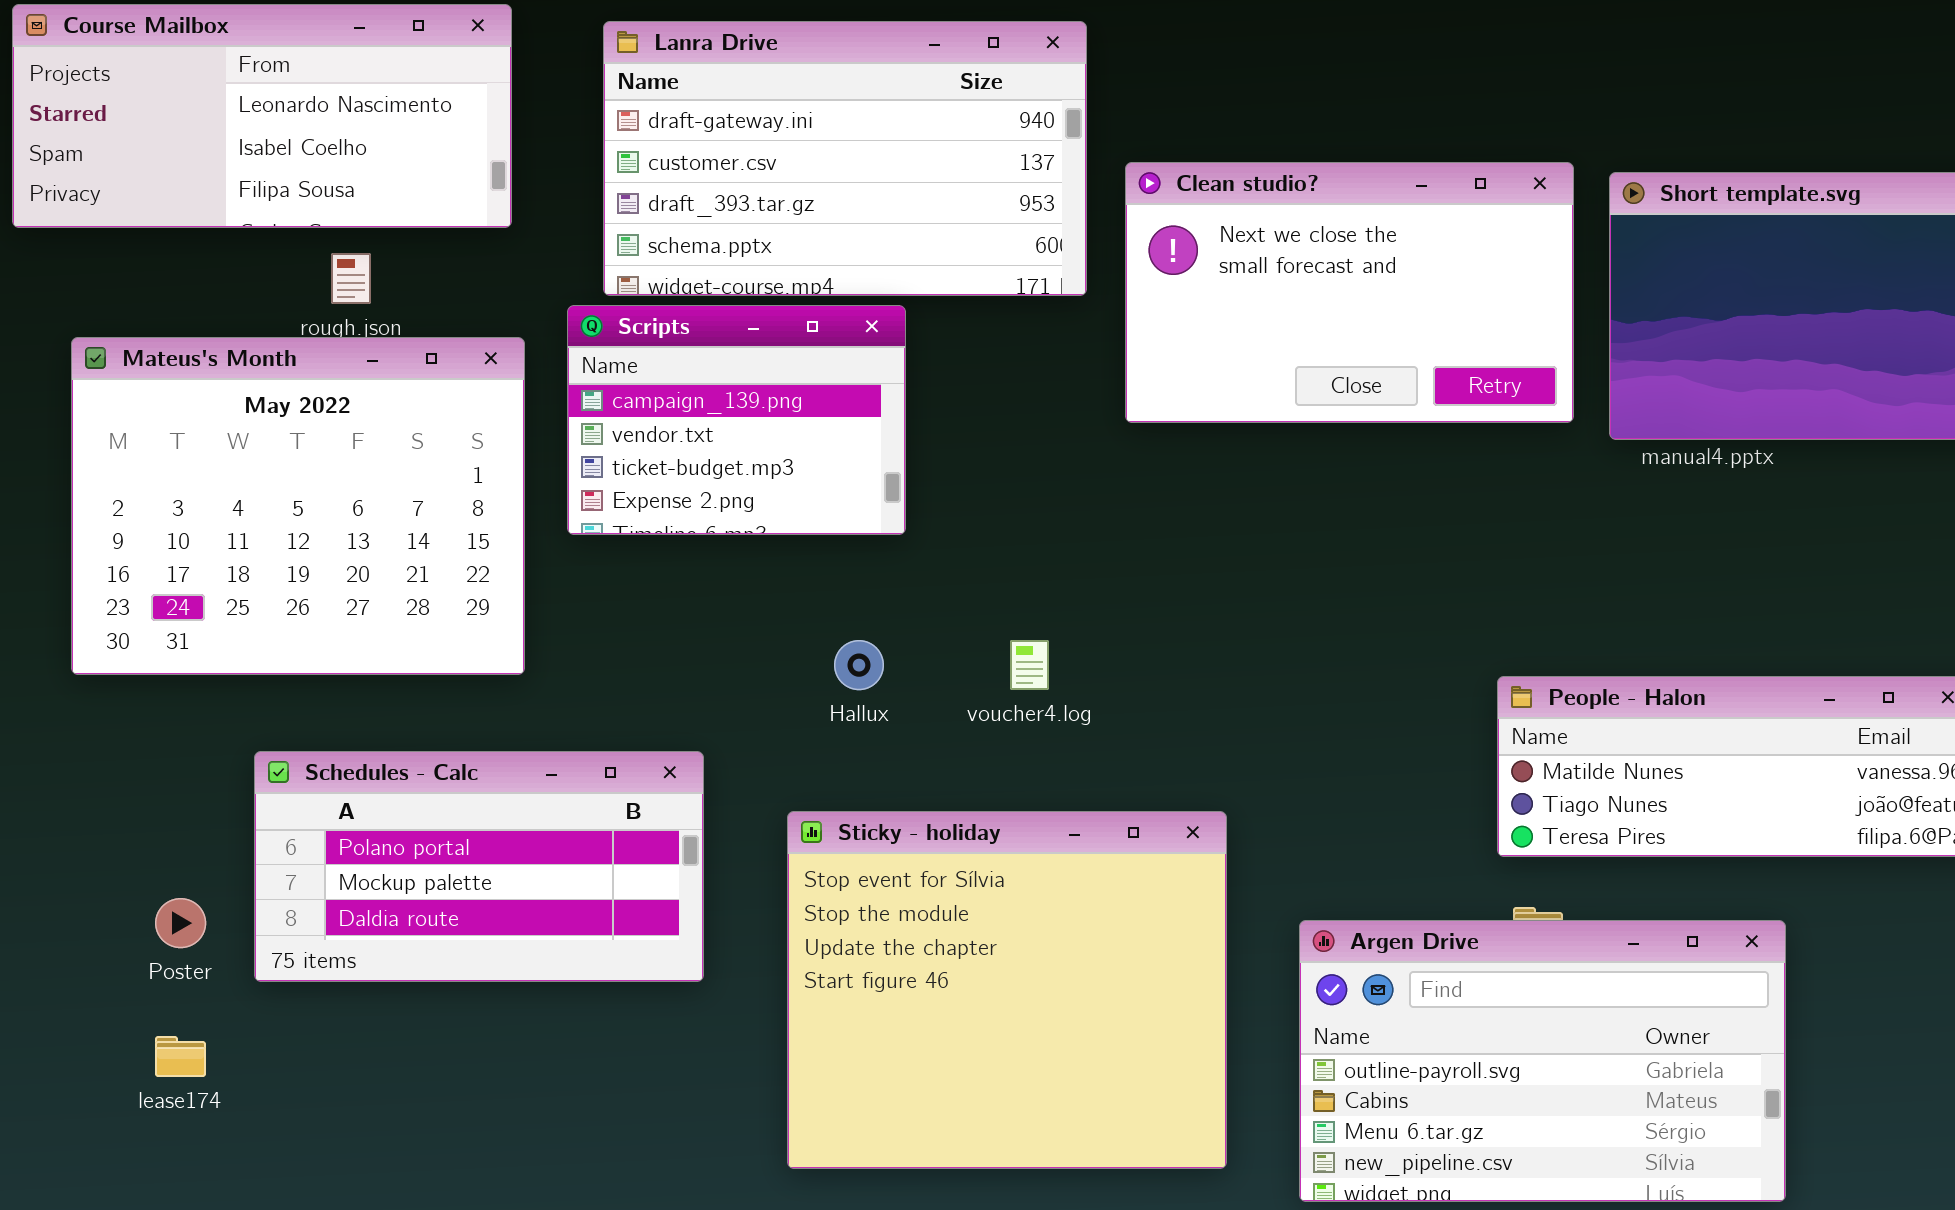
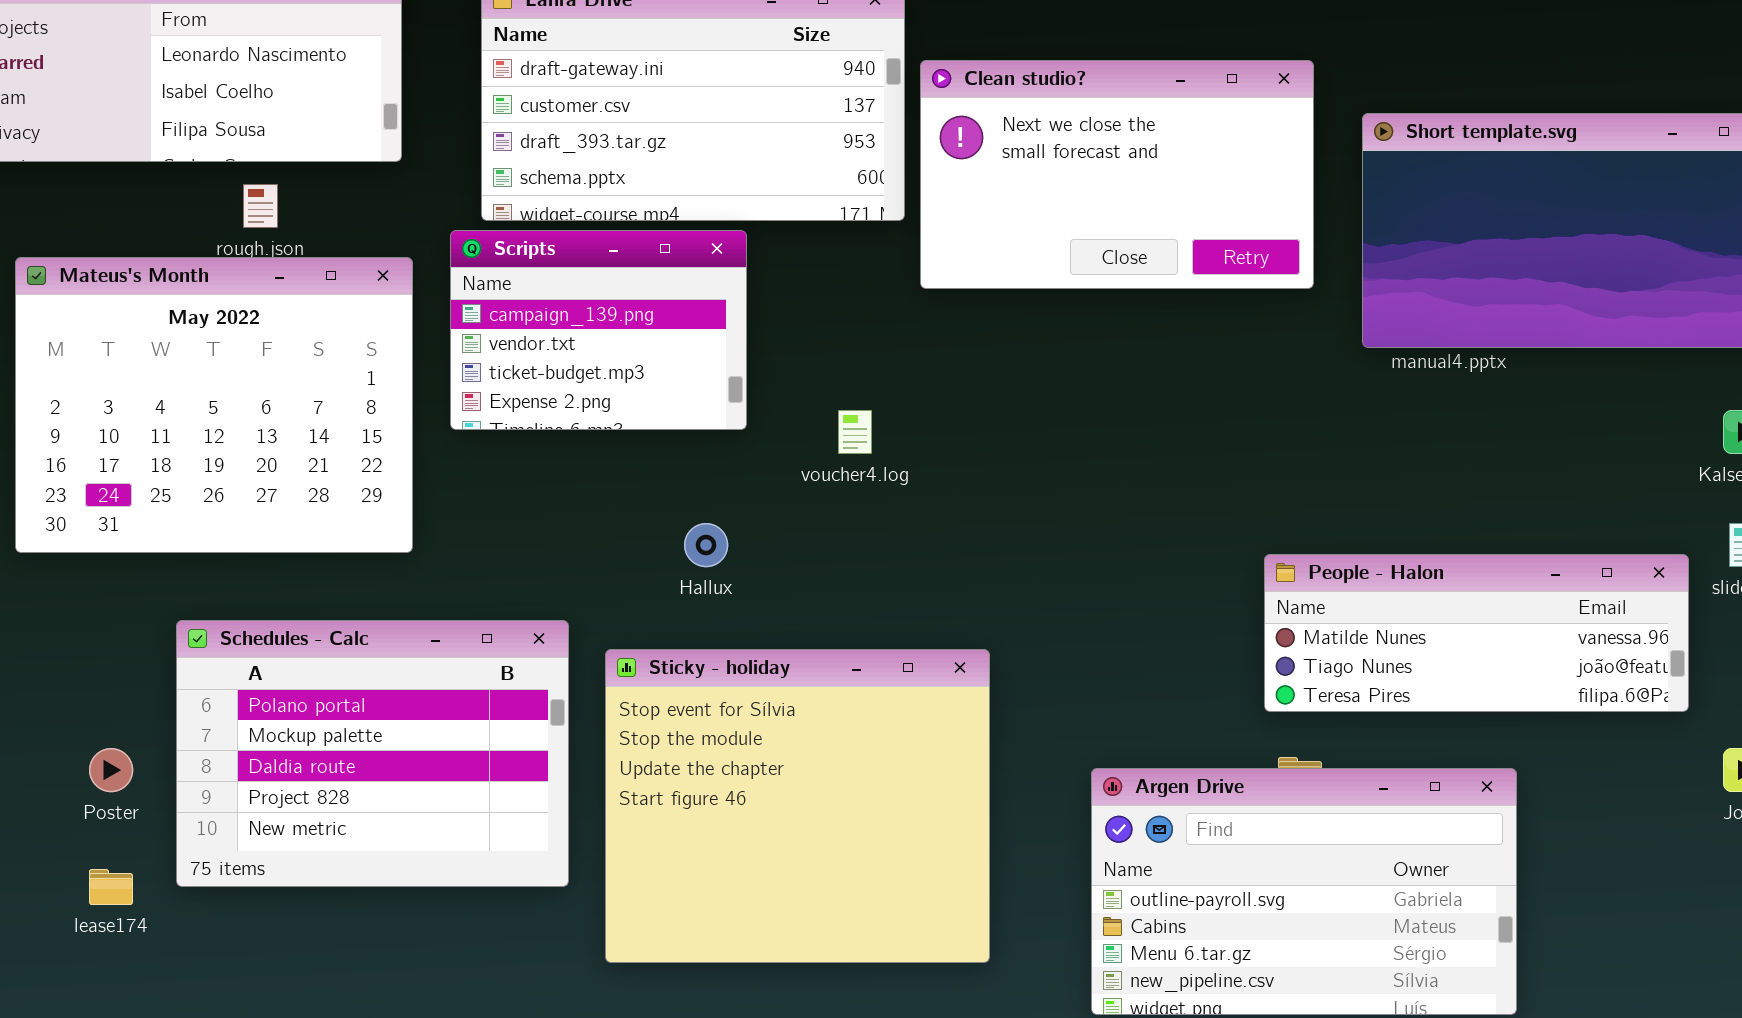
Clean studio?: [1125,162,1574,423] -> [920,60,1314,289], moved
voucher4.log: [1010,640,1049,690] -> [838,410,872,454], moved
Schedules - Calc: [254,751,704,982] -> [176,620,569,887], resized
Sticky - holiday: [787,811,1227,1169] -> [605,649,990,963], moved

